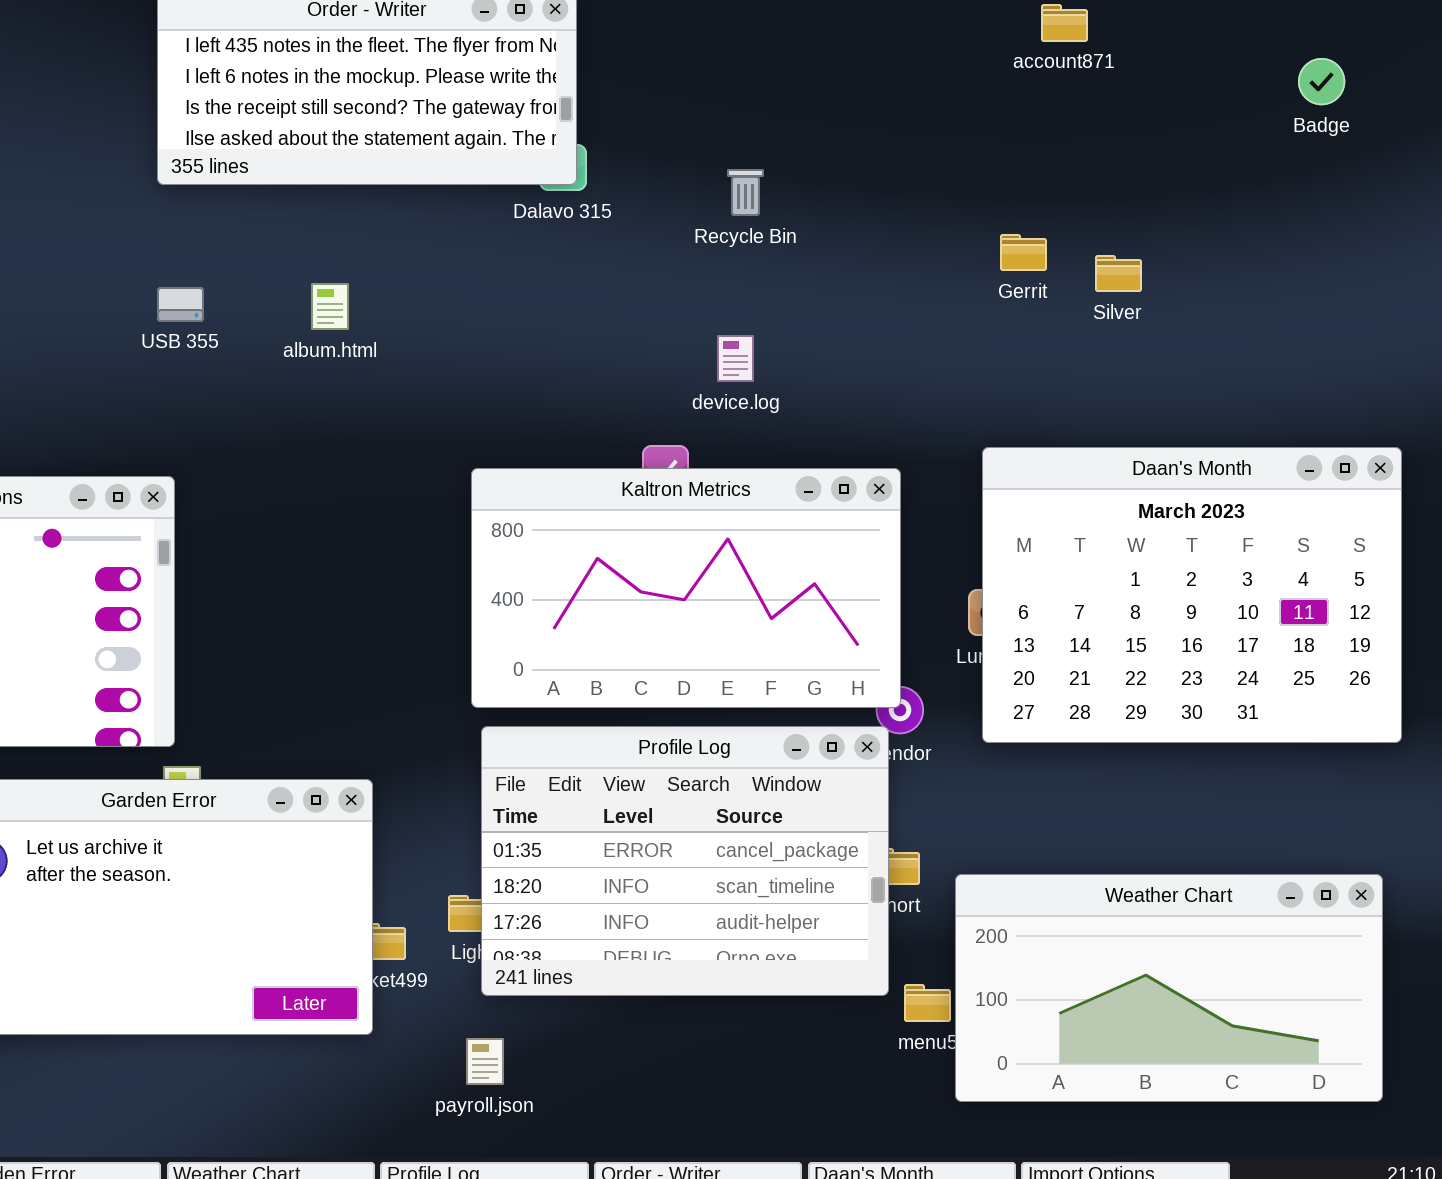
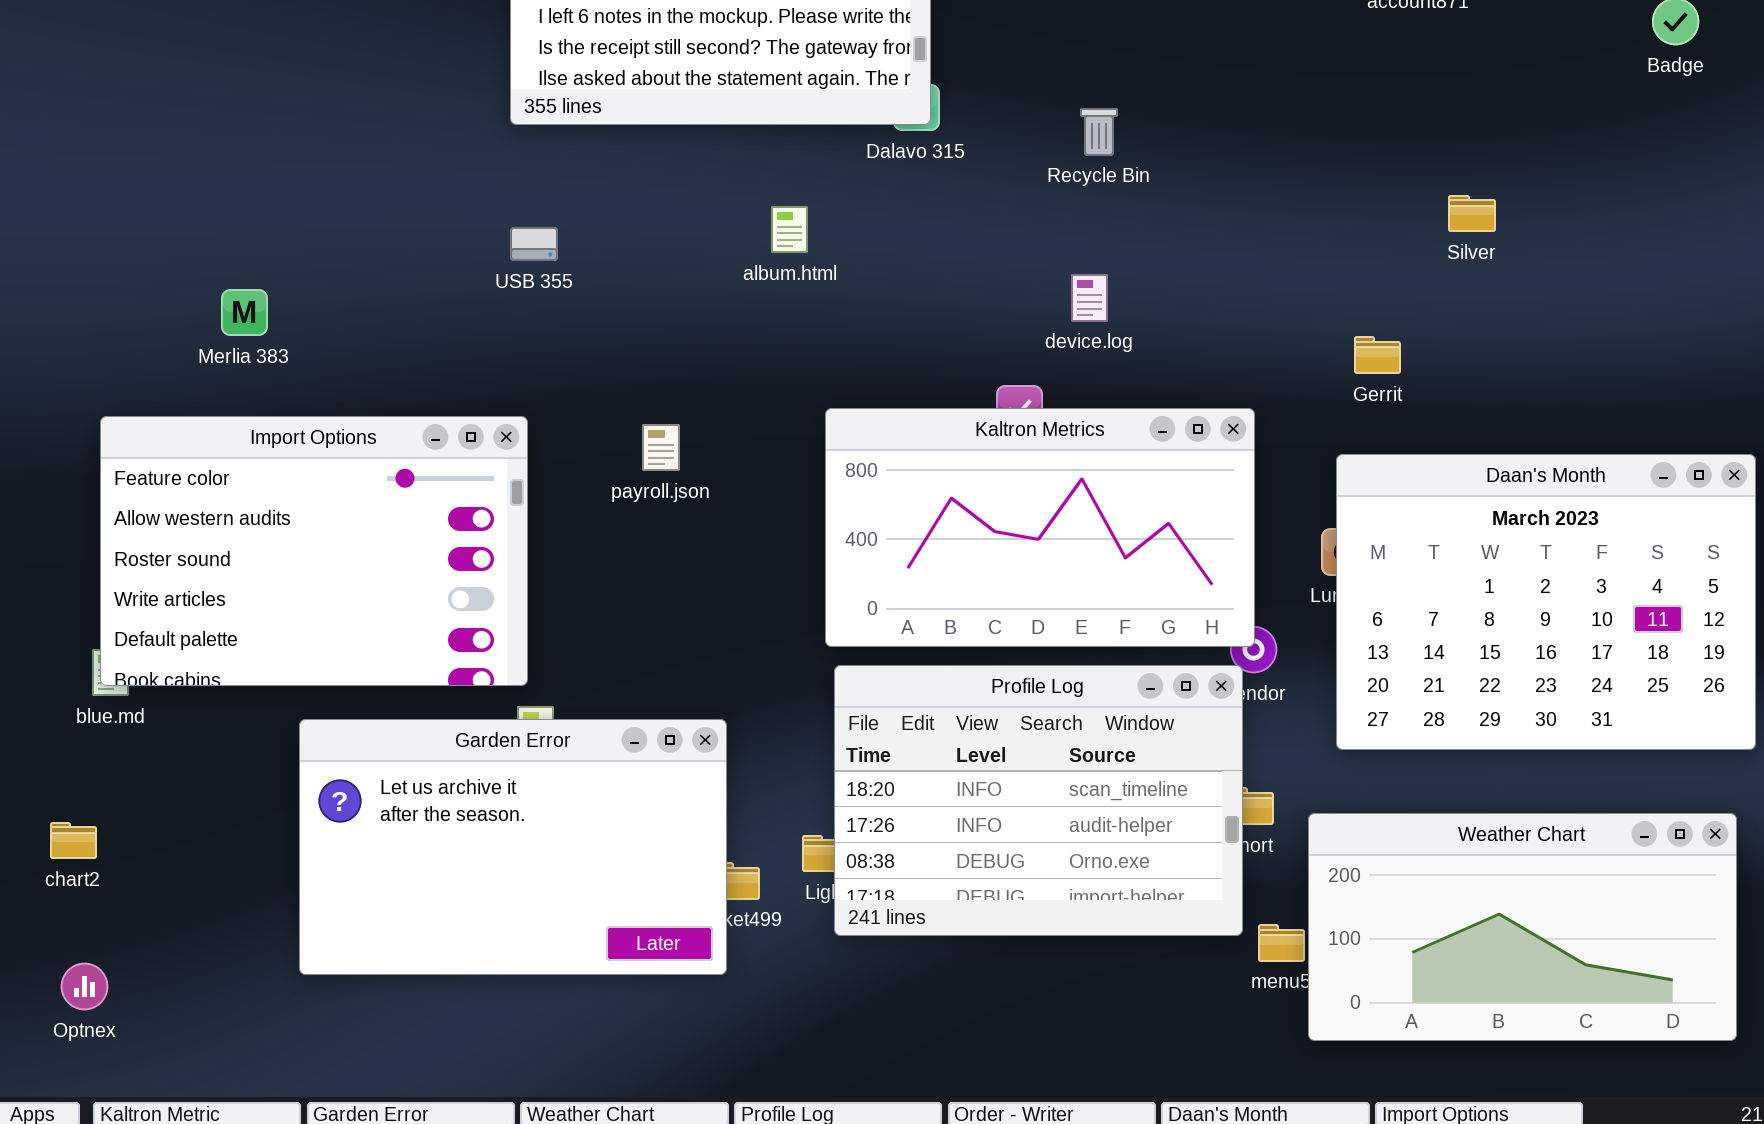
Gerrit: [1000,234,1047,271] -> [1354,336,1401,374], moved
album.html: [311,283,349,330] -> [771,206,808,253], moved
Daan's Month: [982,447,1402,743] -> [1336,454,1756,750], moved
Profile Log: [481,726,889,996] -> [834,665,1243,936], scrolled down 1 row
payroll.json: [466,1038,504,1085] -> [642,424,680,471], moved

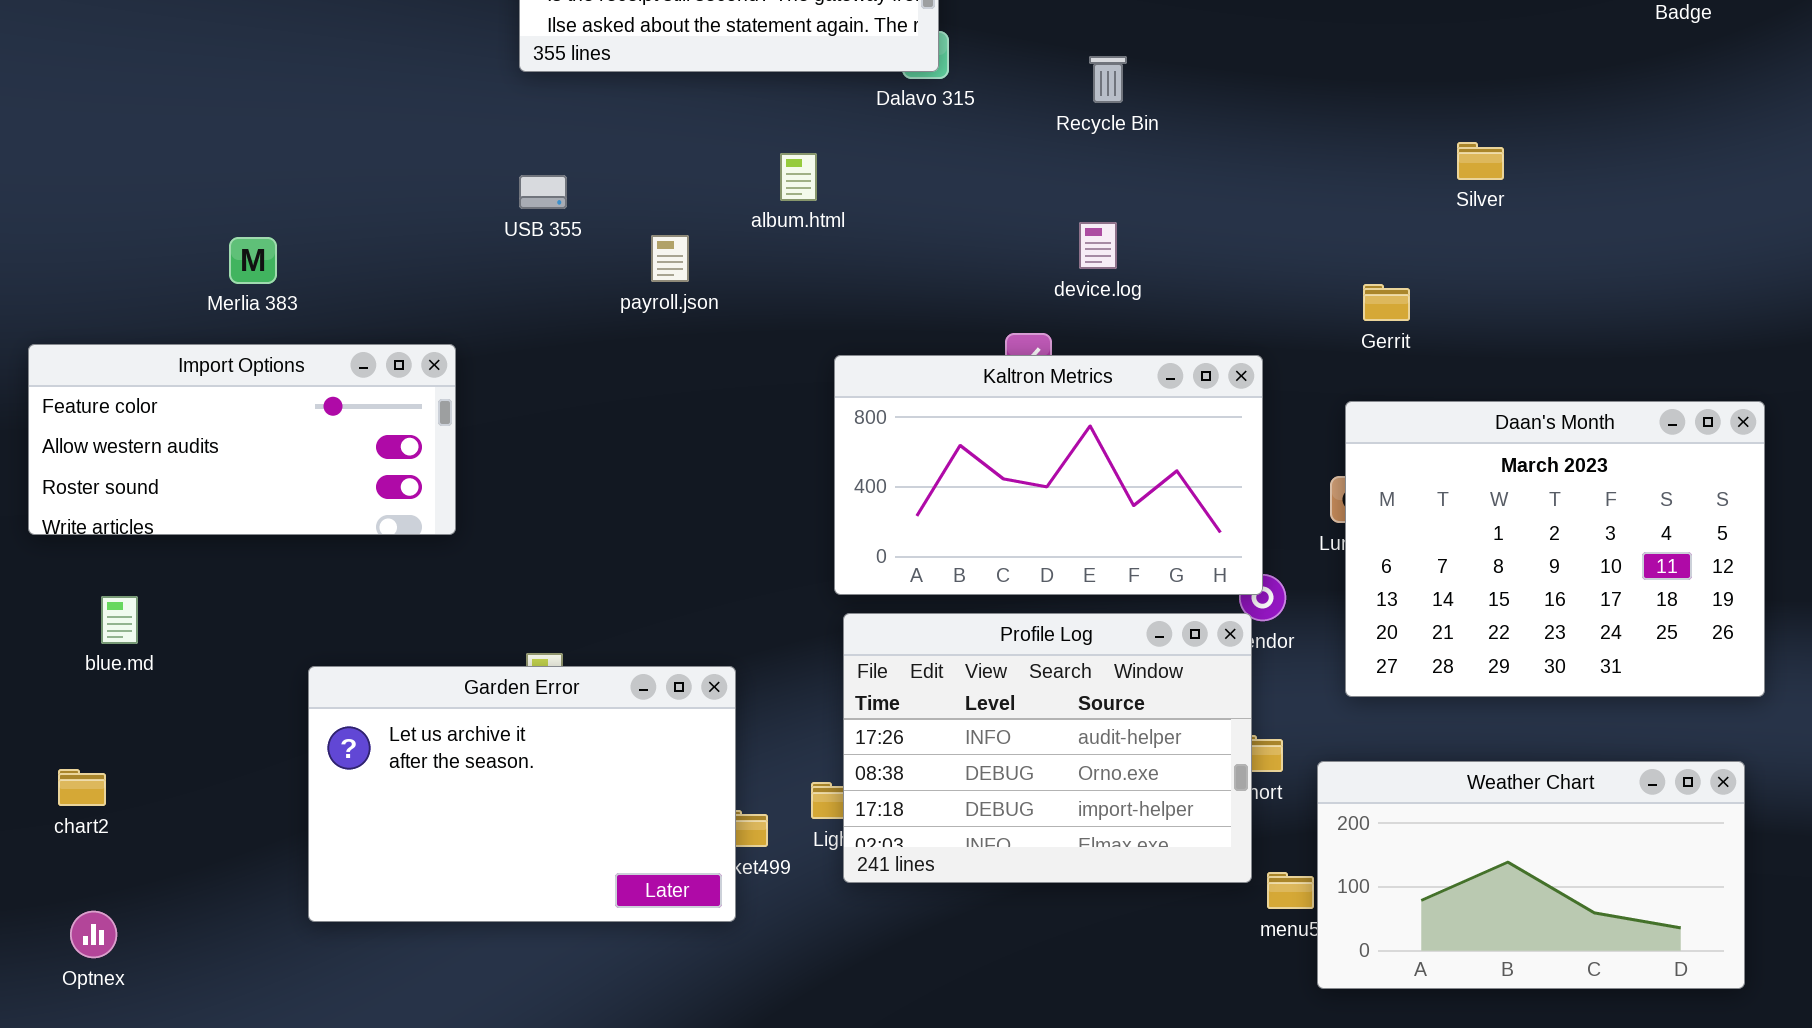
Import Options: [100,416,528,686] -> [28,344,456,535], moved, resized
payroll.json: [642,424,680,471] -> [651,235,689,282], moved
Profile Log: [834,665,1243,936] -> [843,613,1252,883], scrolled down 1 row

